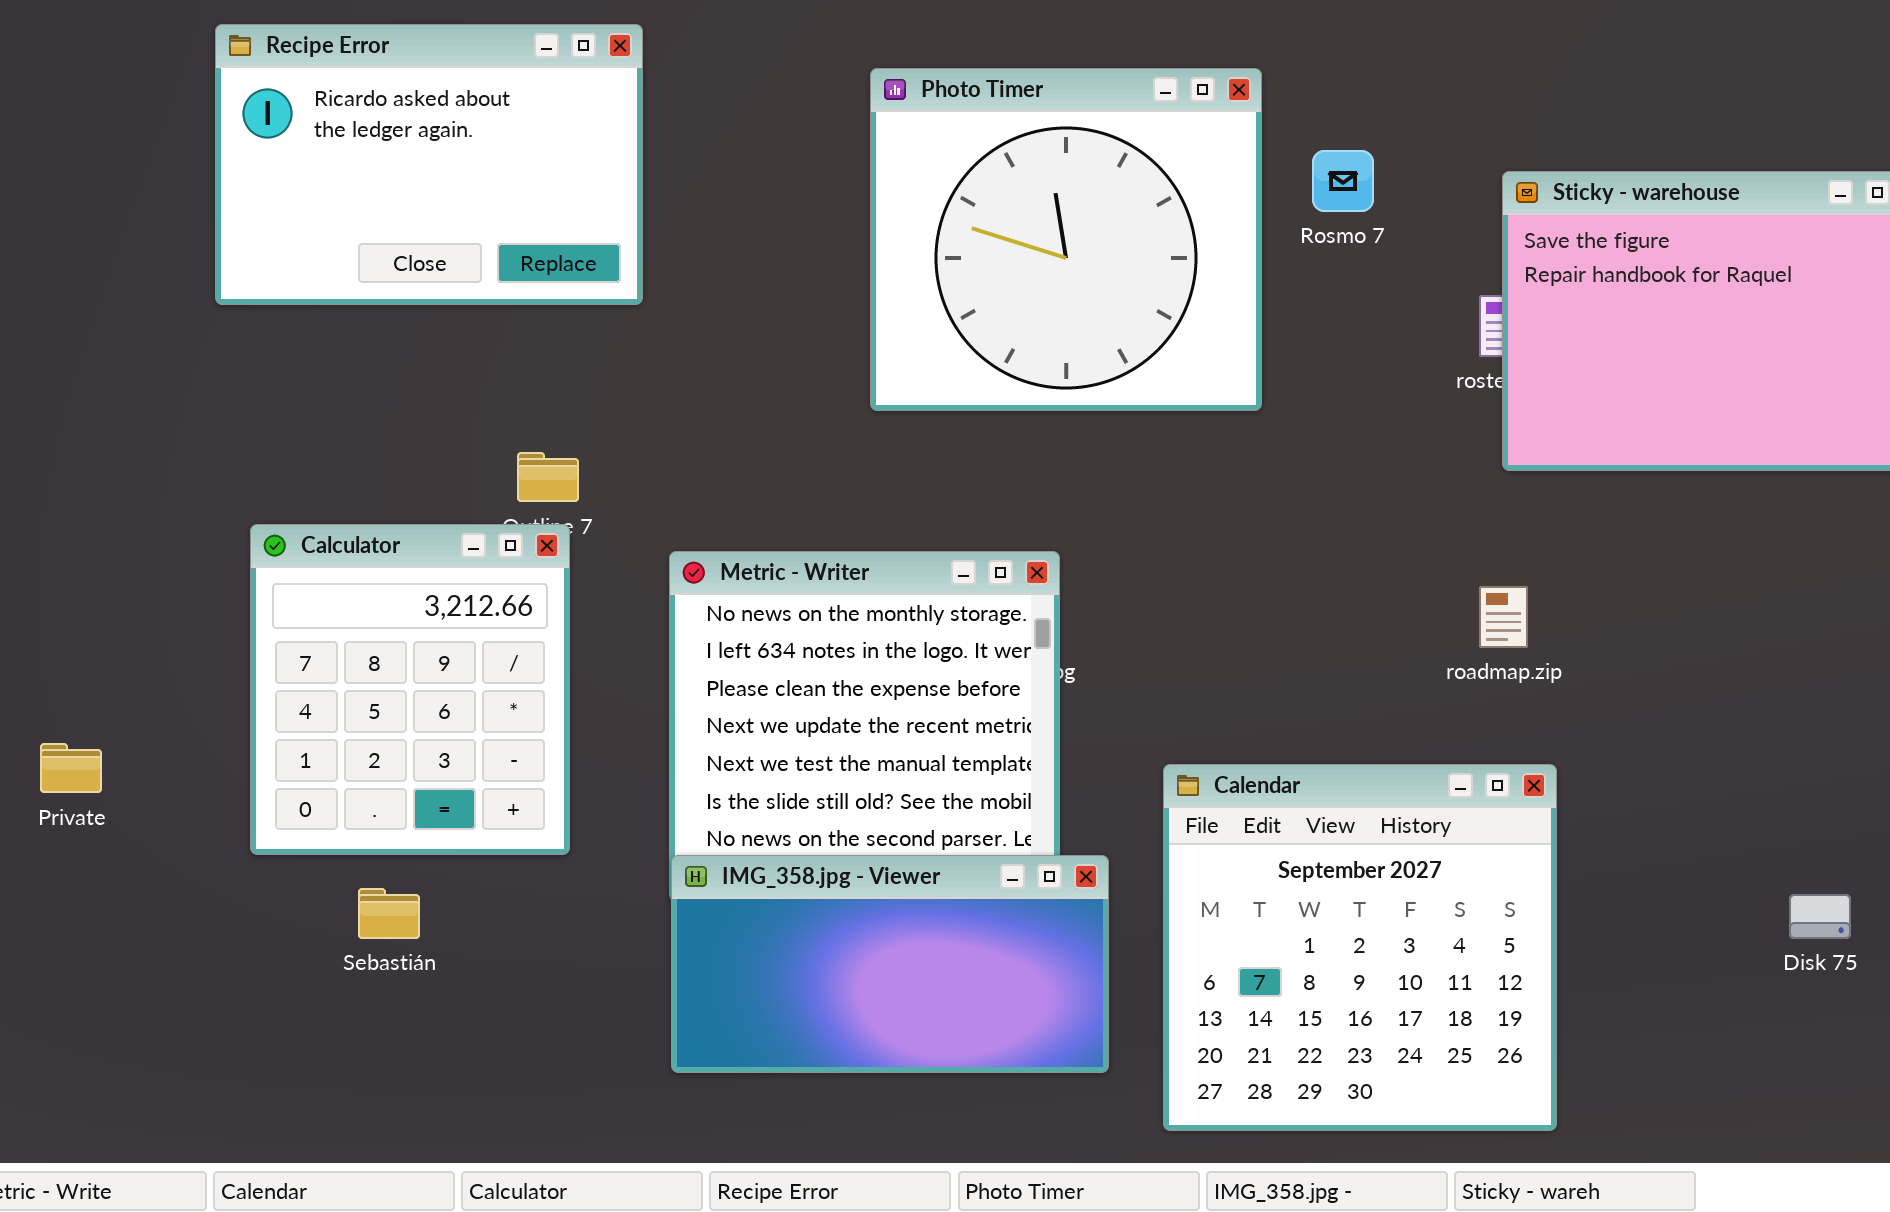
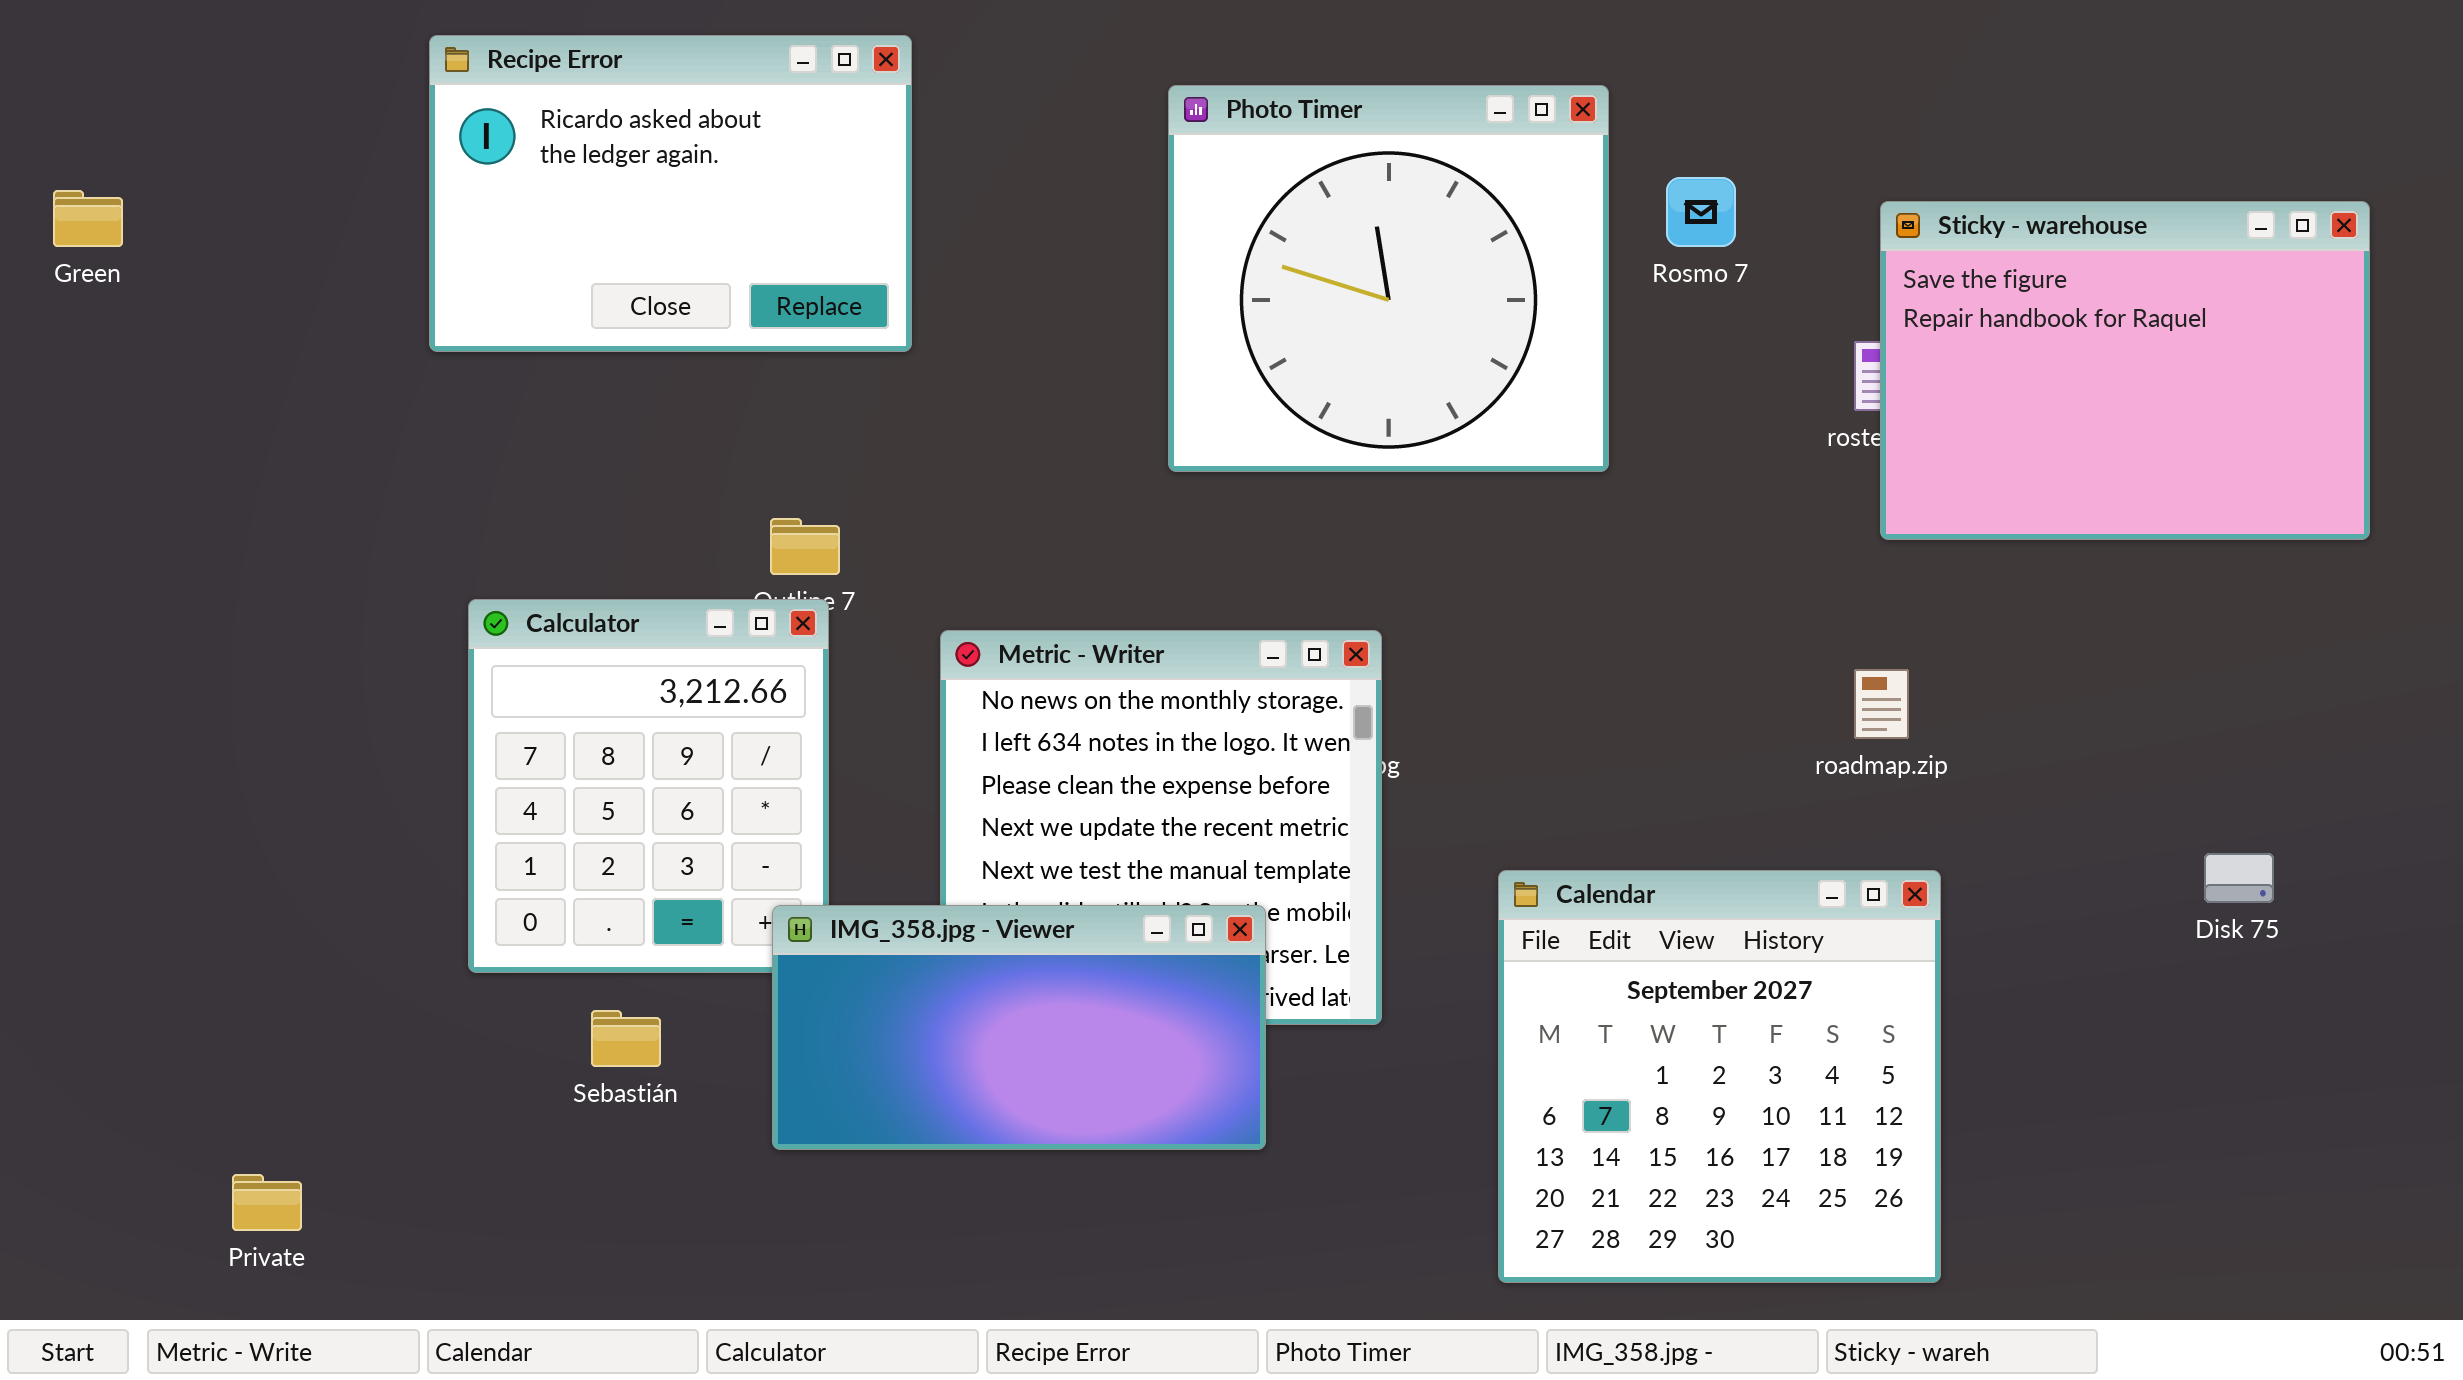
Private: [40,743,102,793] -> [232,1174,302,1231], moved
IMG_358.jpg - Viewer: [671,855,1109,1073] -> [772,905,1266,1150], moved
Disk 75: [1789,894,1851,939] -> [2204,853,2274,903], moved

